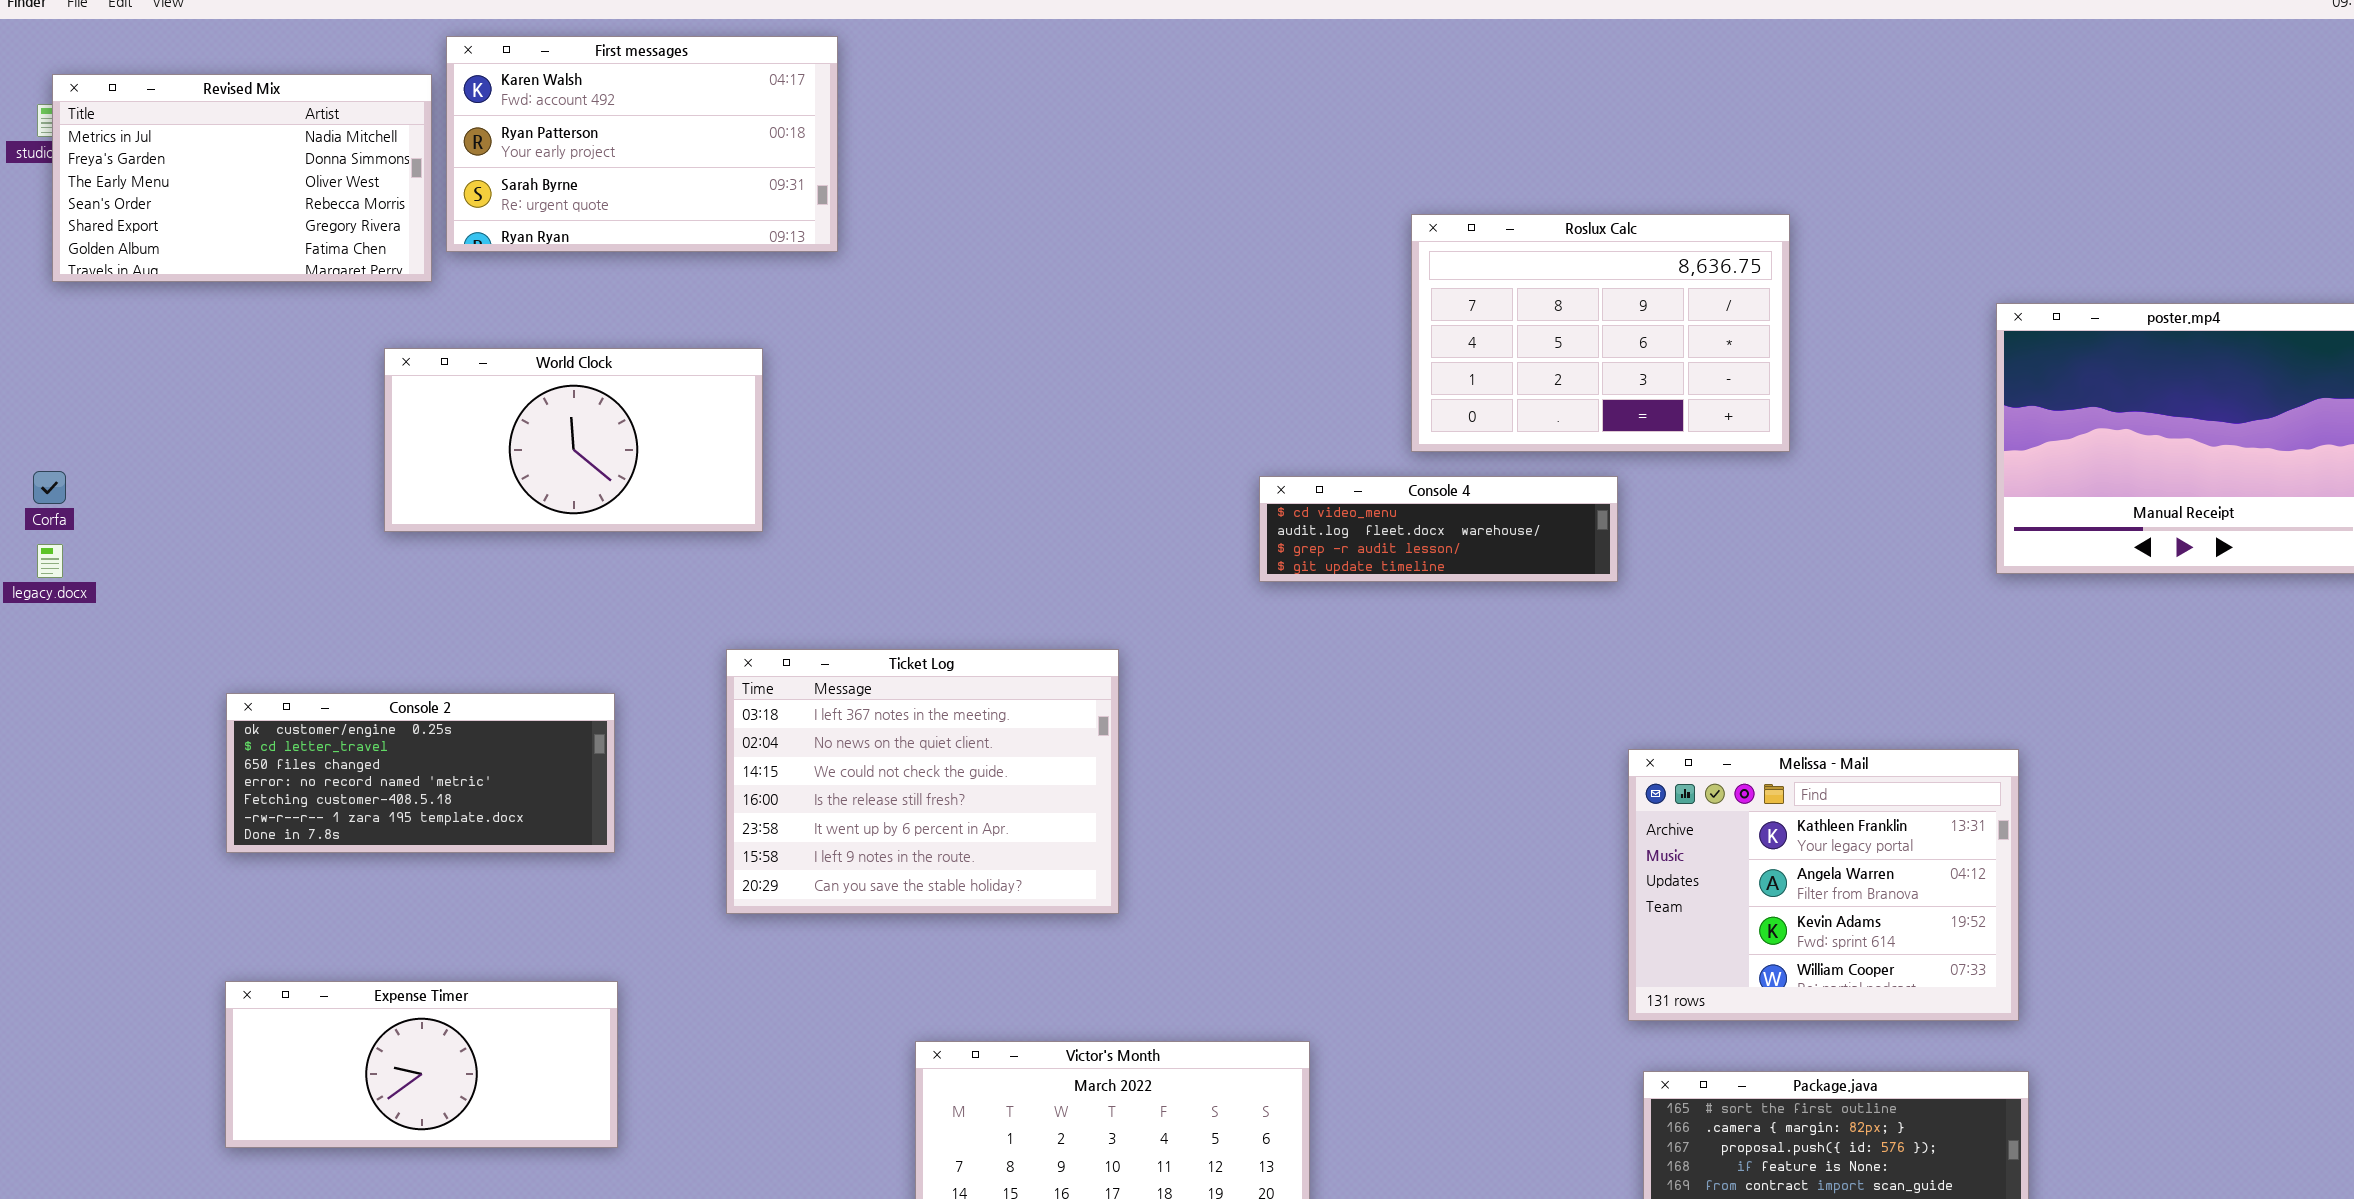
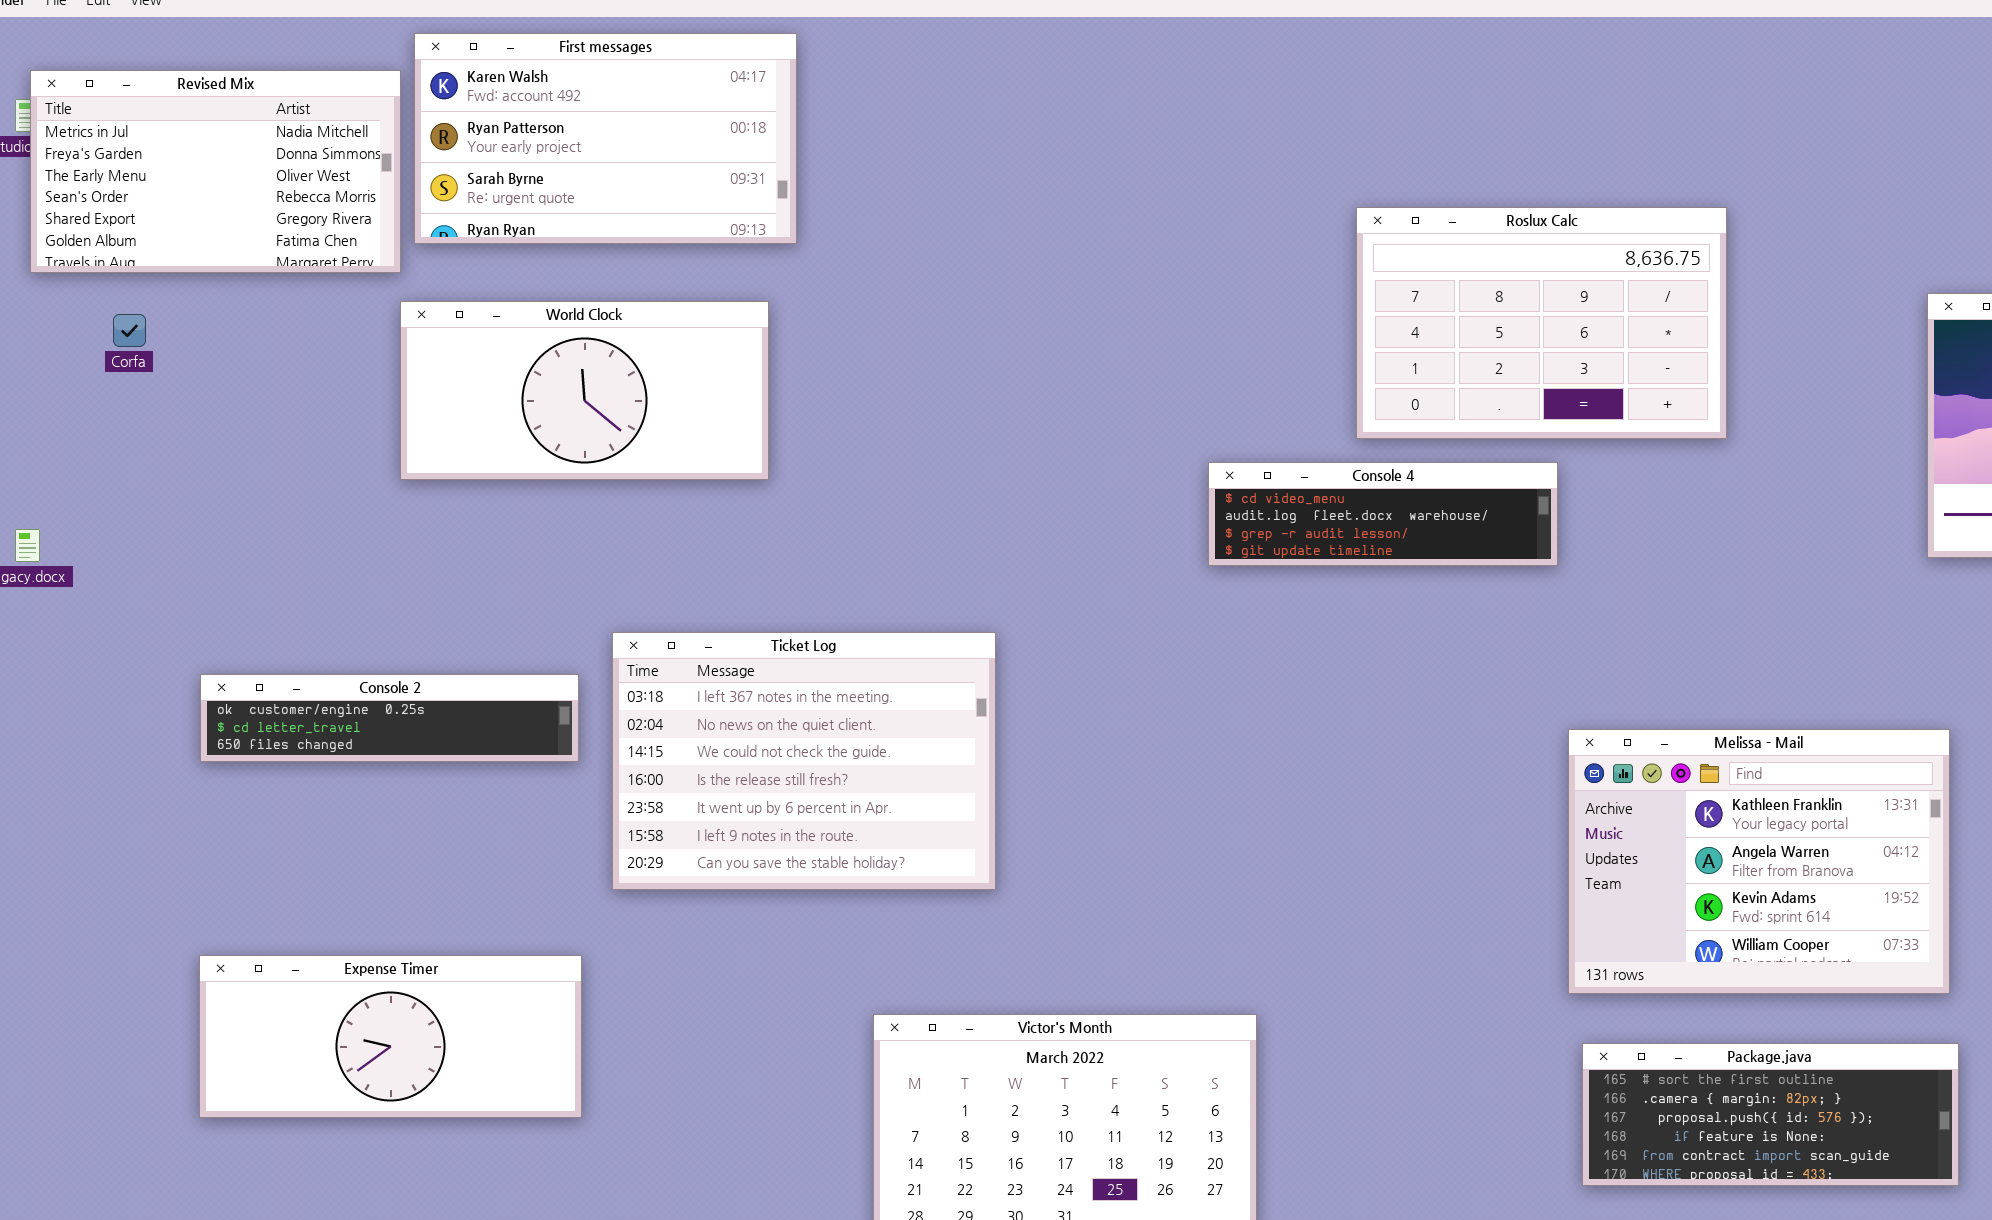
World Clock: [384,348,763,532] -> [400,301,769,480], moved
Corfa: [33,471,66,504] -> [113,314,146,347], moved
Ticket Log: [726,649,1119,914] -> [612,632,996,890], moved
Console 2: [226,693,615,853] -> [200,674,579,762], resized

